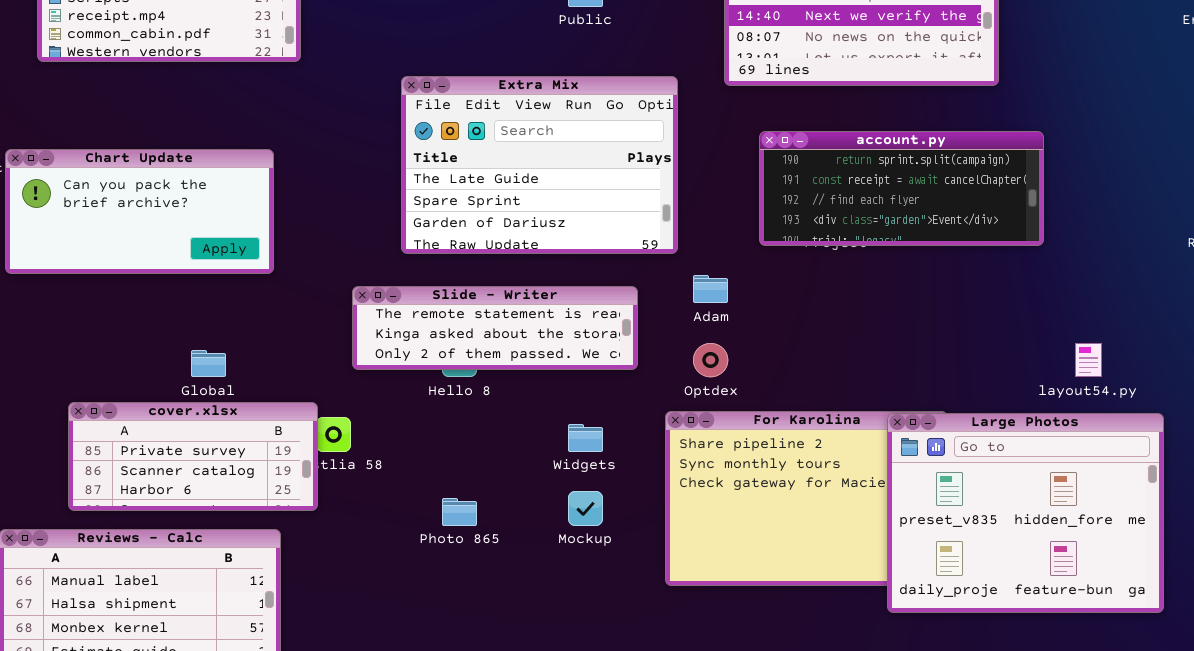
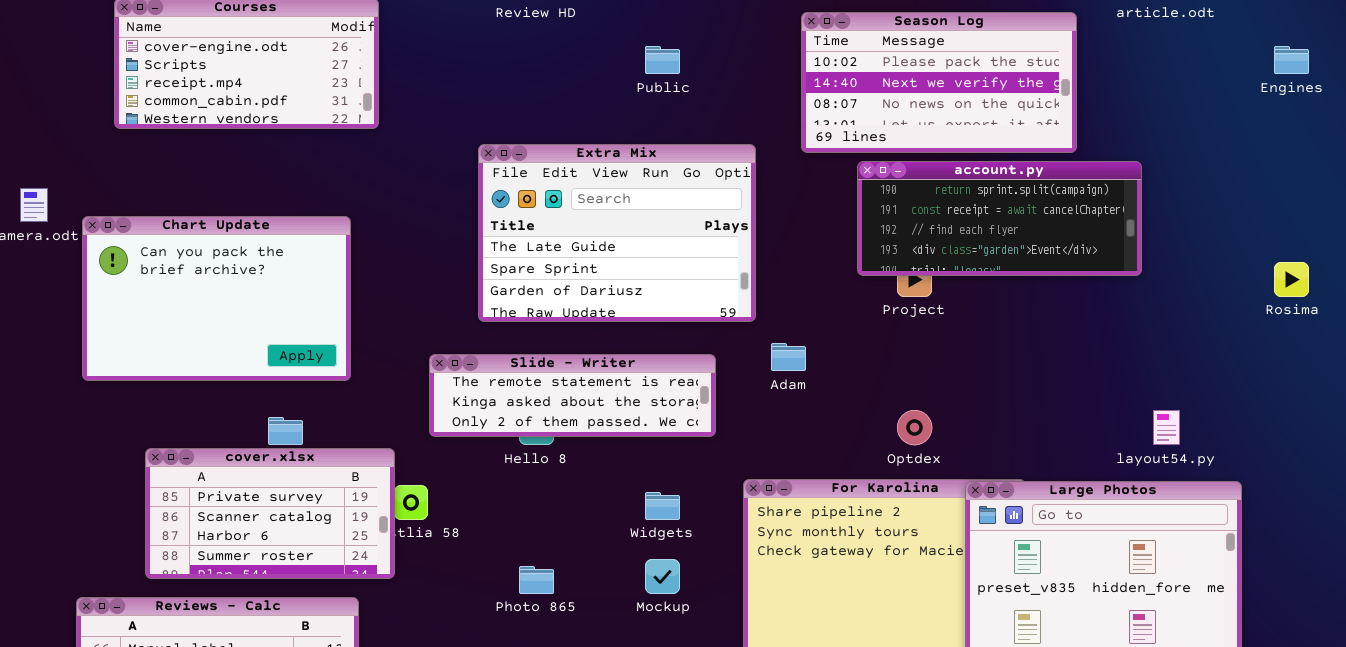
account.py: [759,131,1044,246] -> [857,161,1142,276], moved
Chart Update: [5,149,274,274] -> [82,216,351,381], resized
Optdex: [693,343,728,377] -> [897,410,932,445], moved
cover.xlsx: [68,402,318,511] -> [145,448,395,579], resized

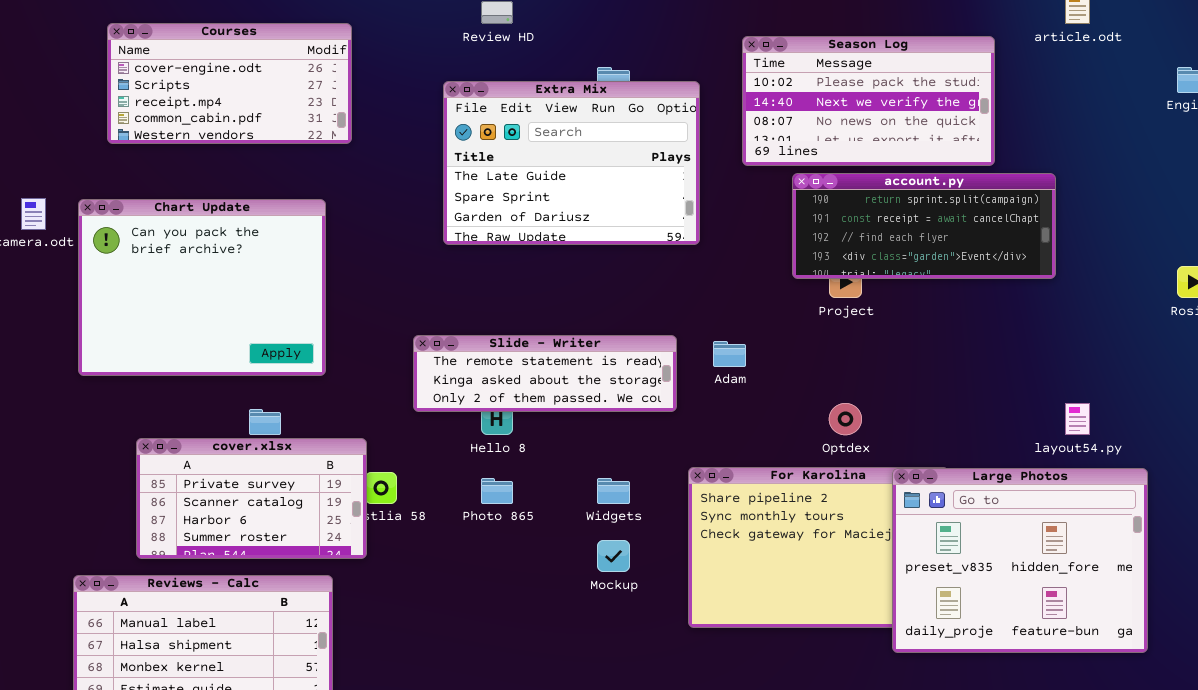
Extra Mix: [478,144,756,322] -> [443,81,700,245], moved
Chart Update: [82,216,351,381] -> [78,199,326,376], resized
Slide - Writer: [429,354,716,437] -> [413,335,677,412], moved
Photo 865: [519,566,554,594] -> [481,478,513,504], moved

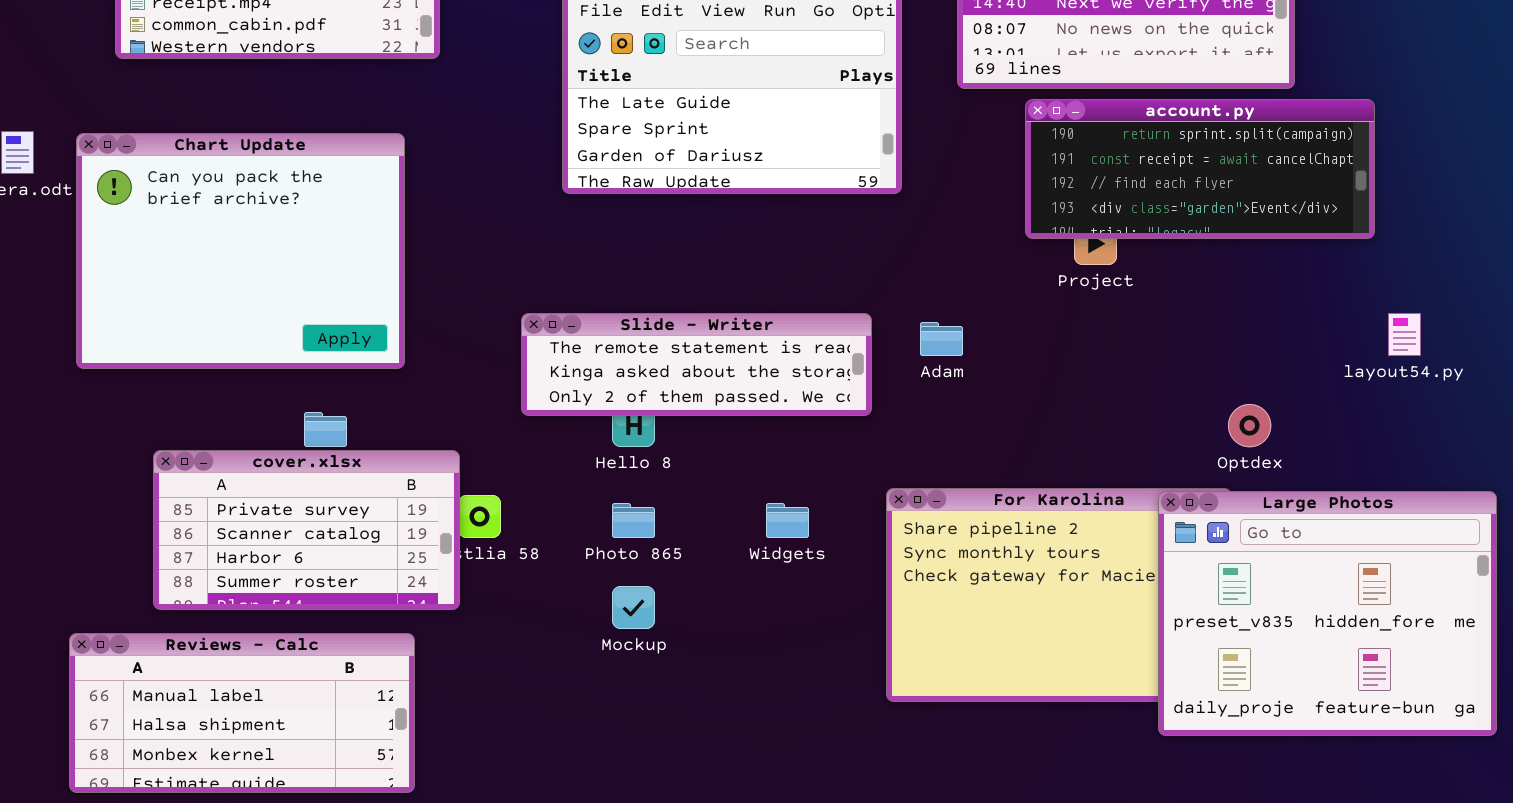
Optdex: [829,403,862,435] -> [1228,404,1271,447], moved
layout54.py: [1065,403,1090,435] -> [1388,313,1421,356], moved
Mockup: [597,540,630,572] -> [612,586,655,629], moved

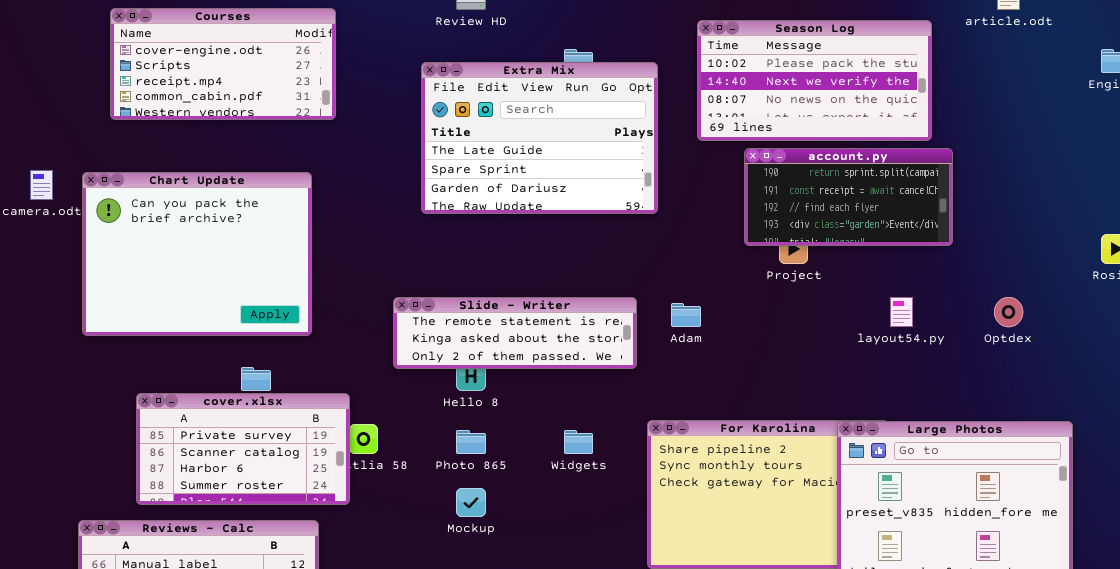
account.py: [1025,99,1375,239] -> [744,148,953,246], resized
layout54.py: [1388,313,1421,356] -> [890,297,913,327], moved
Optdex: [1228,404,1271,447] -> [994,297,1023,327], moved

